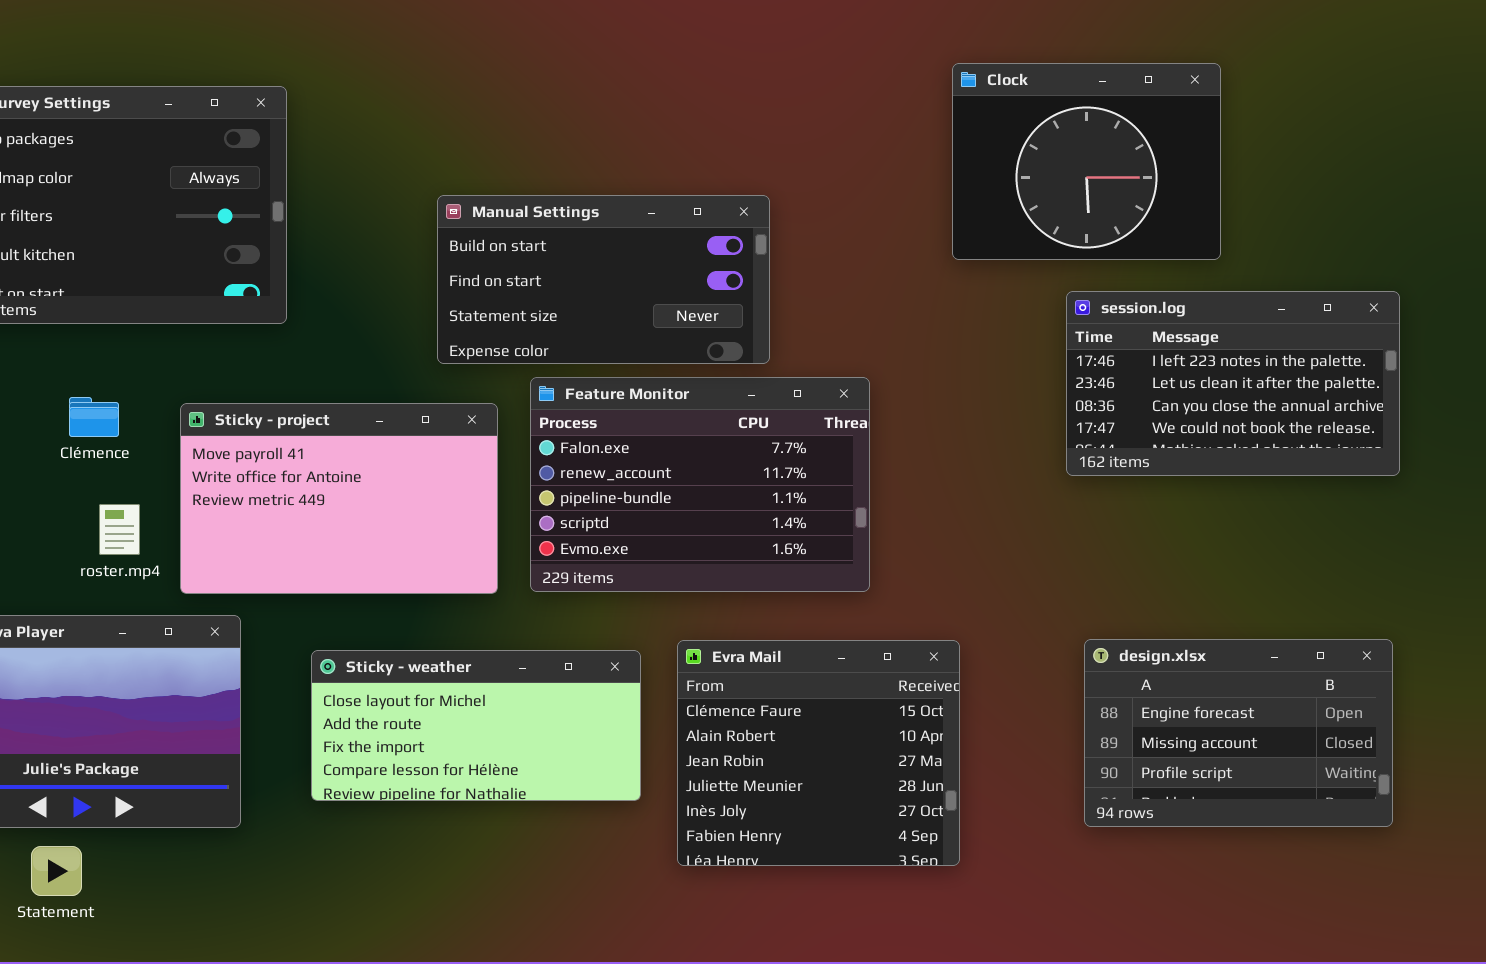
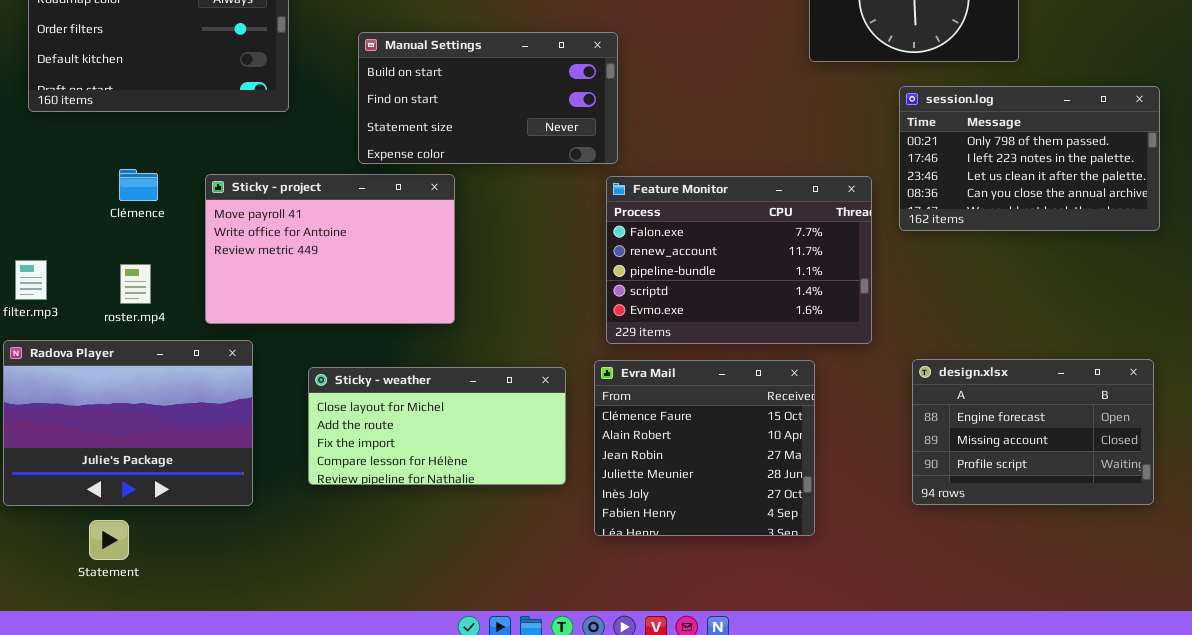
Manual Settings: [437,195,770,364] -> [358,32,618,164], moved
session.log: [1066,291,1400,476] -> [899,86,1160,231], scrolled up 1 row
Feature Monitor: [530,377,870,592] -> [606,176,872,344], moved
roster.mp4: [99,504,140,555] -> [120,264,151,304], moved

